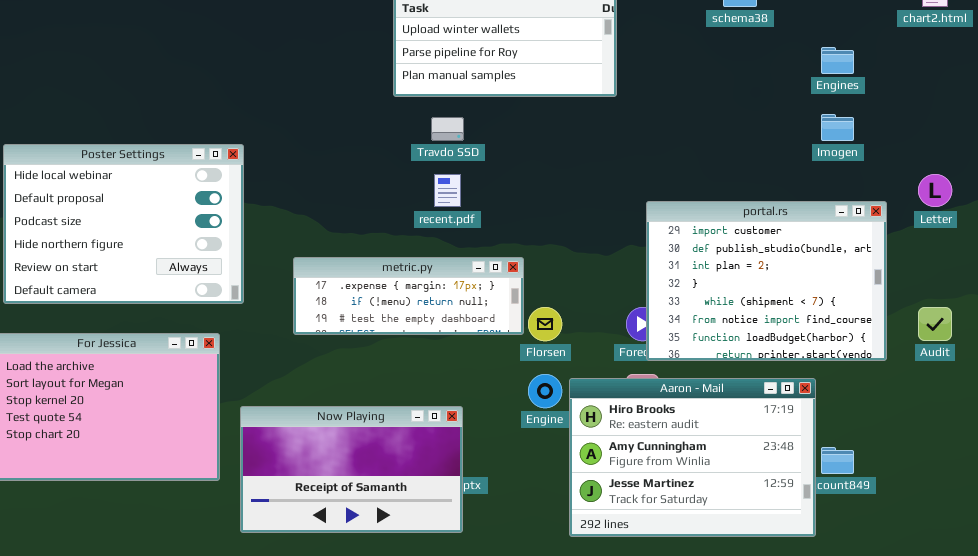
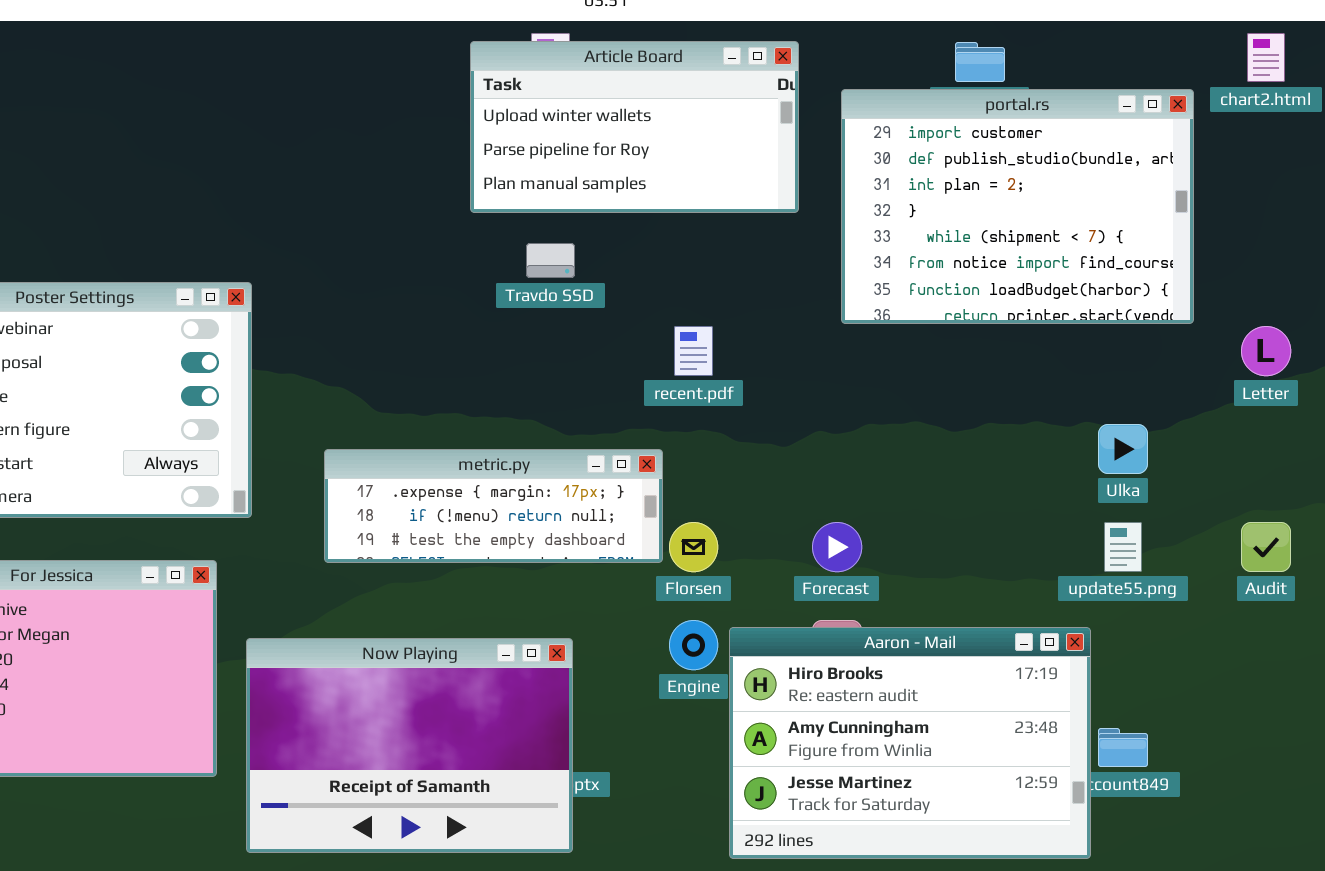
recent.pdf: [434,174,461,207] -> [674,326,713,376], moved
portal.rs: [646,201,887,361] -> [841,89,1194,324], moved
Now Playing: [240,406,463,533] -> [246,638,573,853], resized

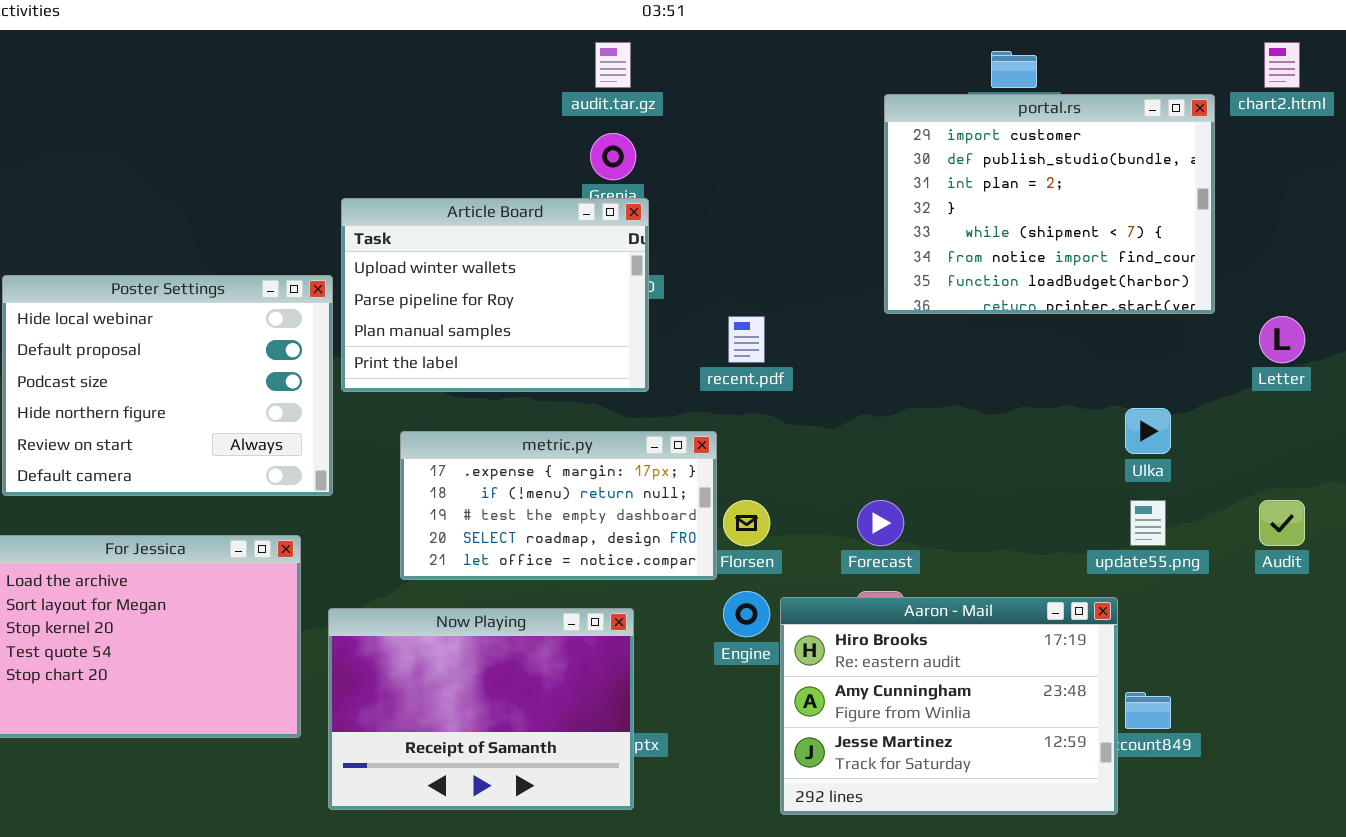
Article Board: [470,41,799,213] -> [341,198,649,392], moved, resized
metric.py: [324,449,663,563] -> [400,431,717,580], resized

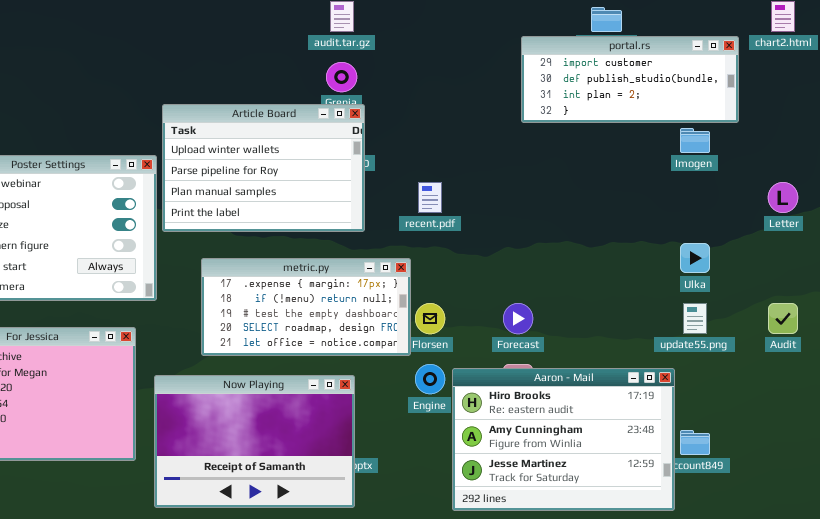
portal.rs: [884,94,1215,314] -> [521,36,739,123], resized

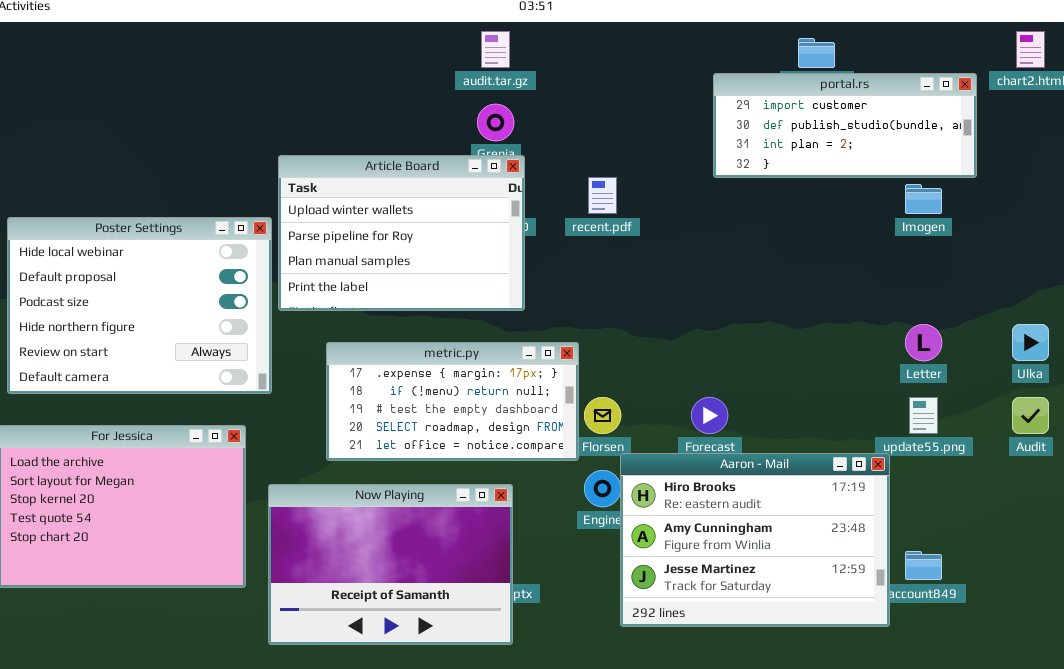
recent.pdf: [418,182,442,213] -> [588,177,617,214], moved
Letter: [768,182,798,213] -> [905,324,942,361], moved
Ulka: [680,243,710,273] -> [1012,324,1049,361], moved
Aaron - Mail: [452,368,675,511] -> [620,453,890,627], moved

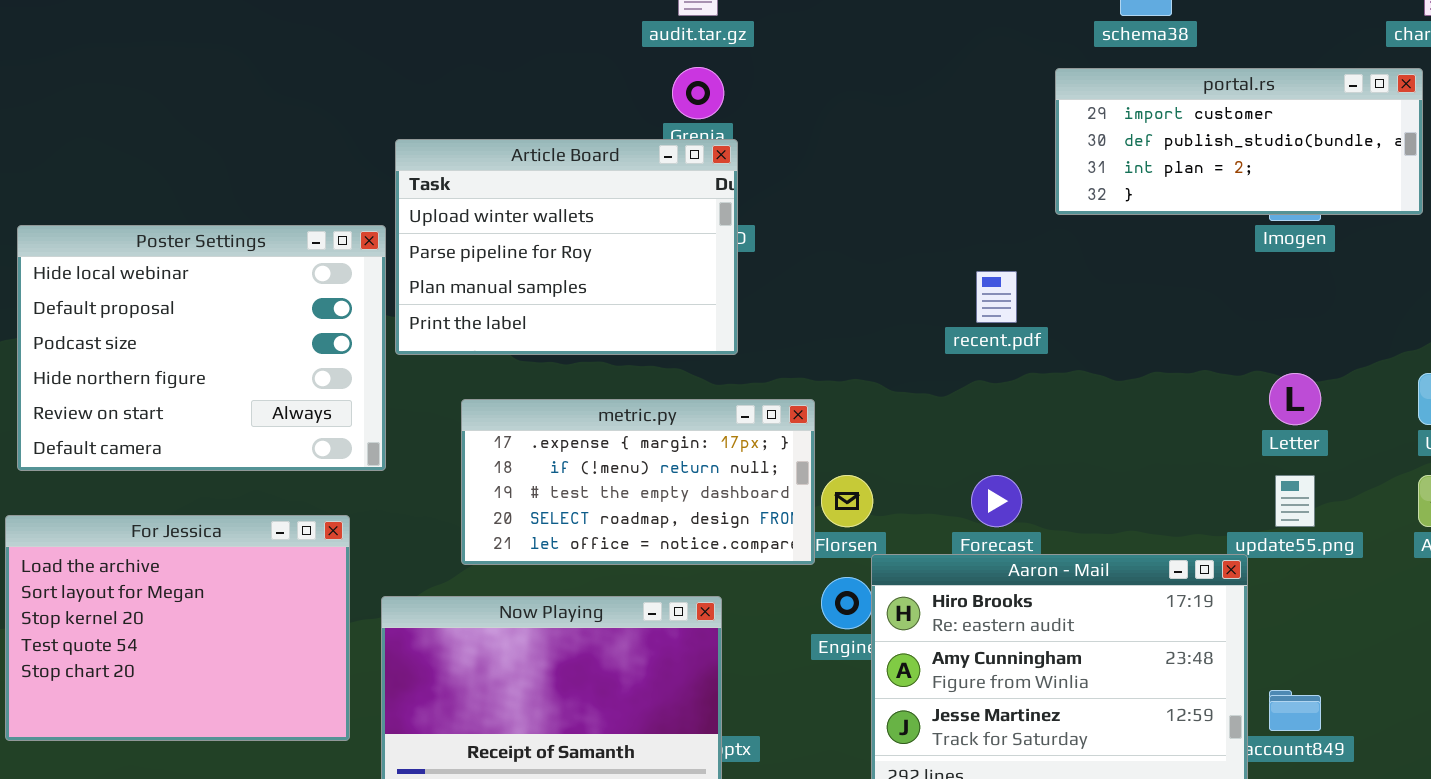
portal.rs: [713,73,977,178] -> [1055,68,1423,215], moved
recent.pdf: [588,177,617,214] -> [976,271,1017,323], moved

